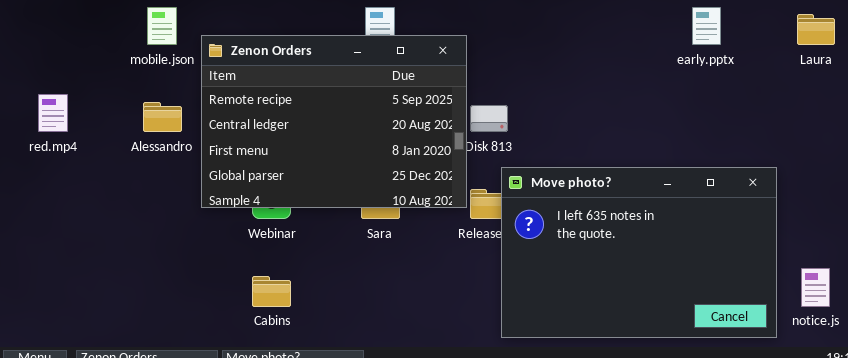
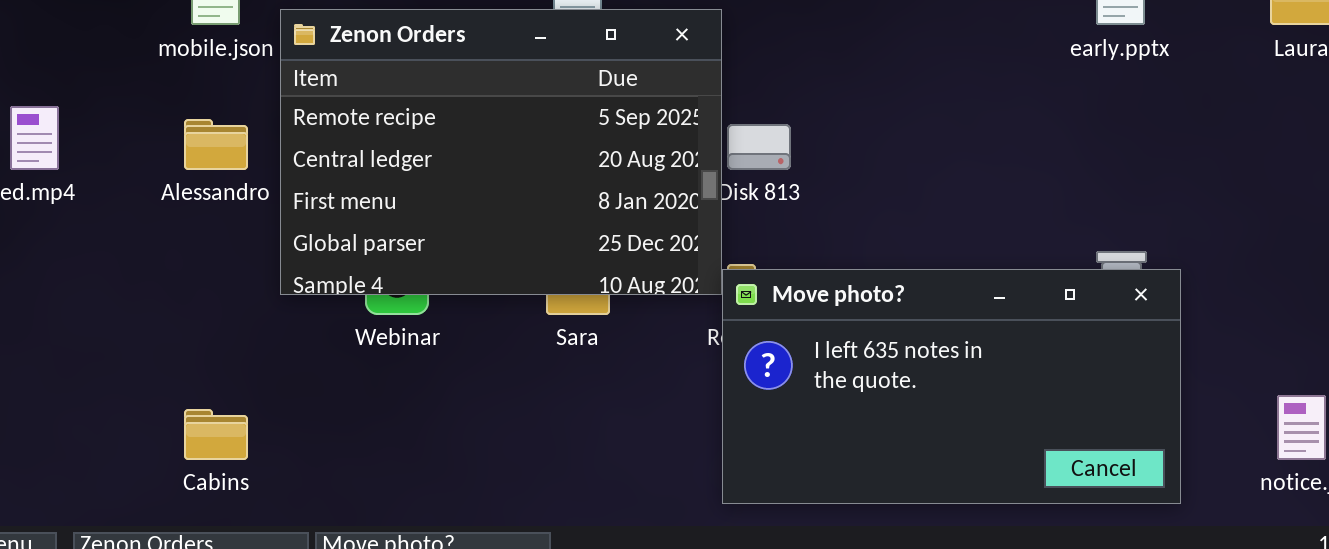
Move photo?: [501,167,777,338] -> [722,269,1181,504], moved, resized
Cabins: [252,276,291,307] -> [184,409,248,460], moved

